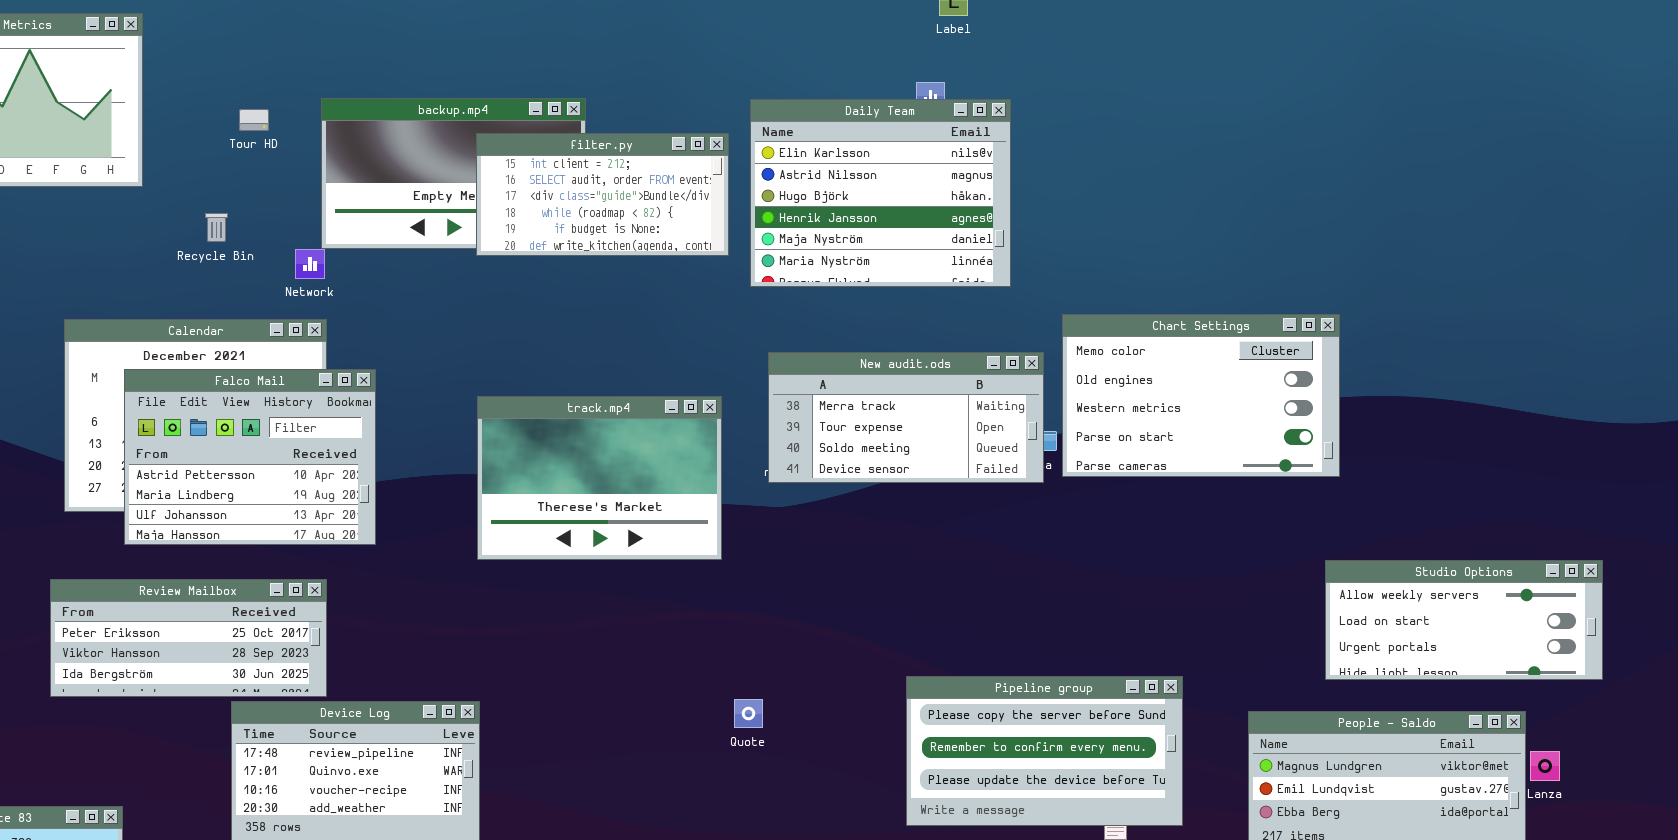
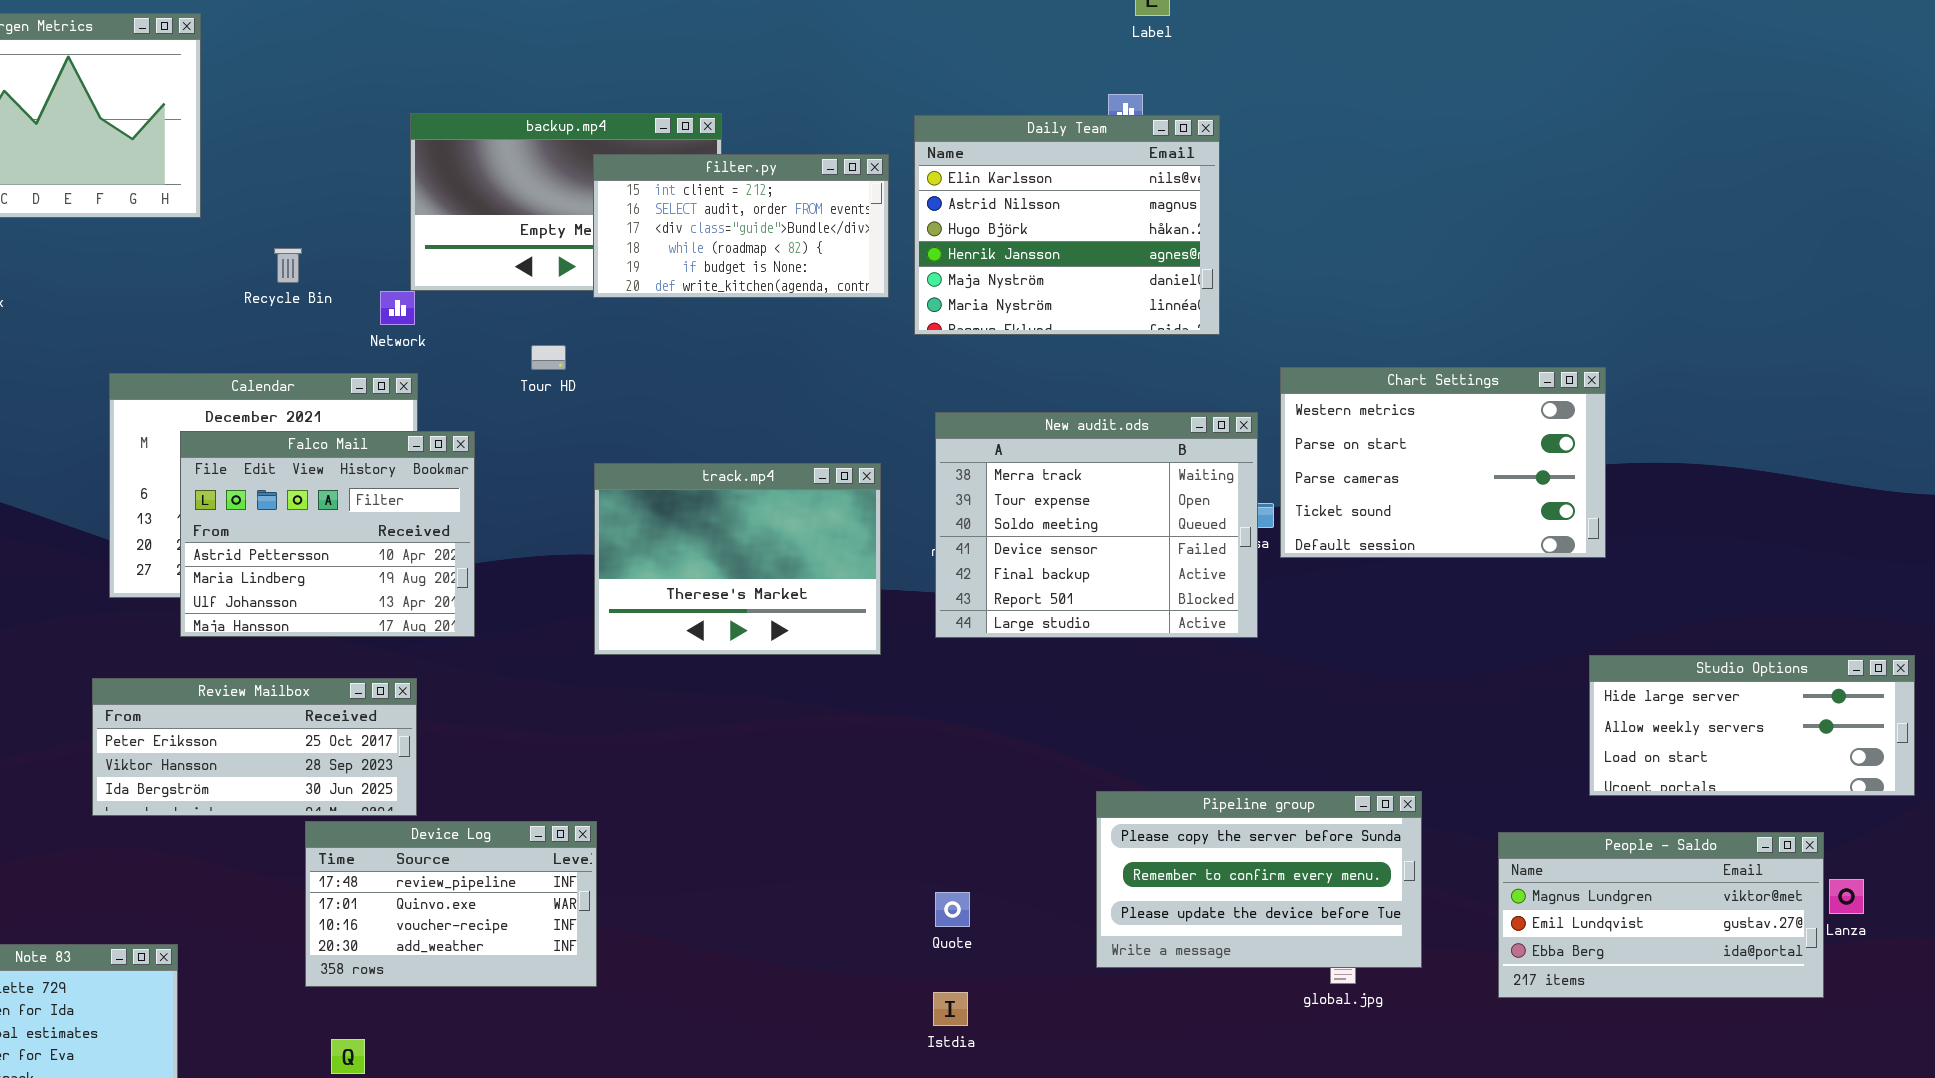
Tour HD: [239,109,269,131] -> [531,345,566,370], moved
Chart Settings: [1062,314,1340,477] -> [1280,367,1606,558], scrolled down 2 rows
New audit.ods: [768,352,1044,483] -> [935,412,1258,638], resized
Studio Options: [1325,560,1603,680] -> [1589,655,1915,796], scrolled up 1 row
Quote: [734,699,763,728] -> [935,892,970,927], moved

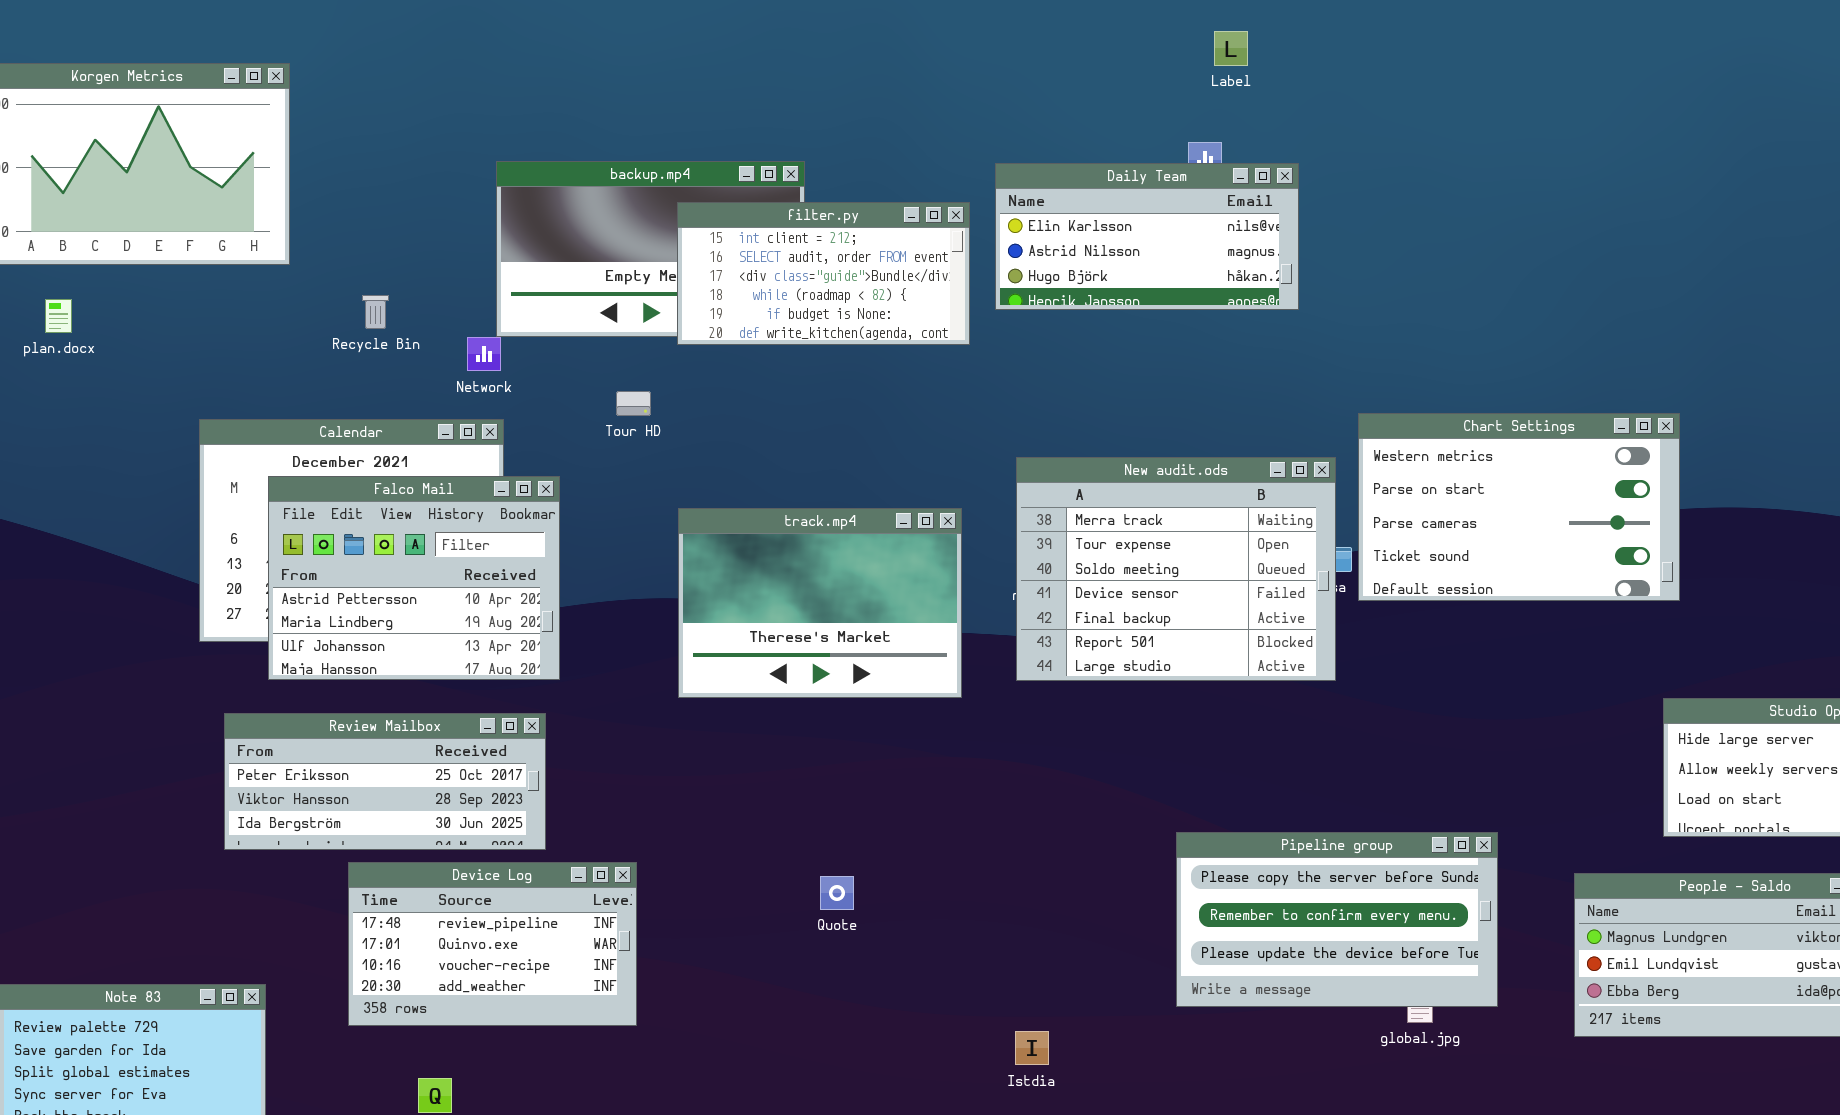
Daily Team: [914,115,1220,335] -> [995,163,1299,310], resized
Review Mailbox: [92,678,417,816] -> [224,713,546,850], moved
Device Log: [305,821,597,987] -> [348,862,637,1026], moved
Quote: [935,892,970,927] -> [820,876,854,910], moved

